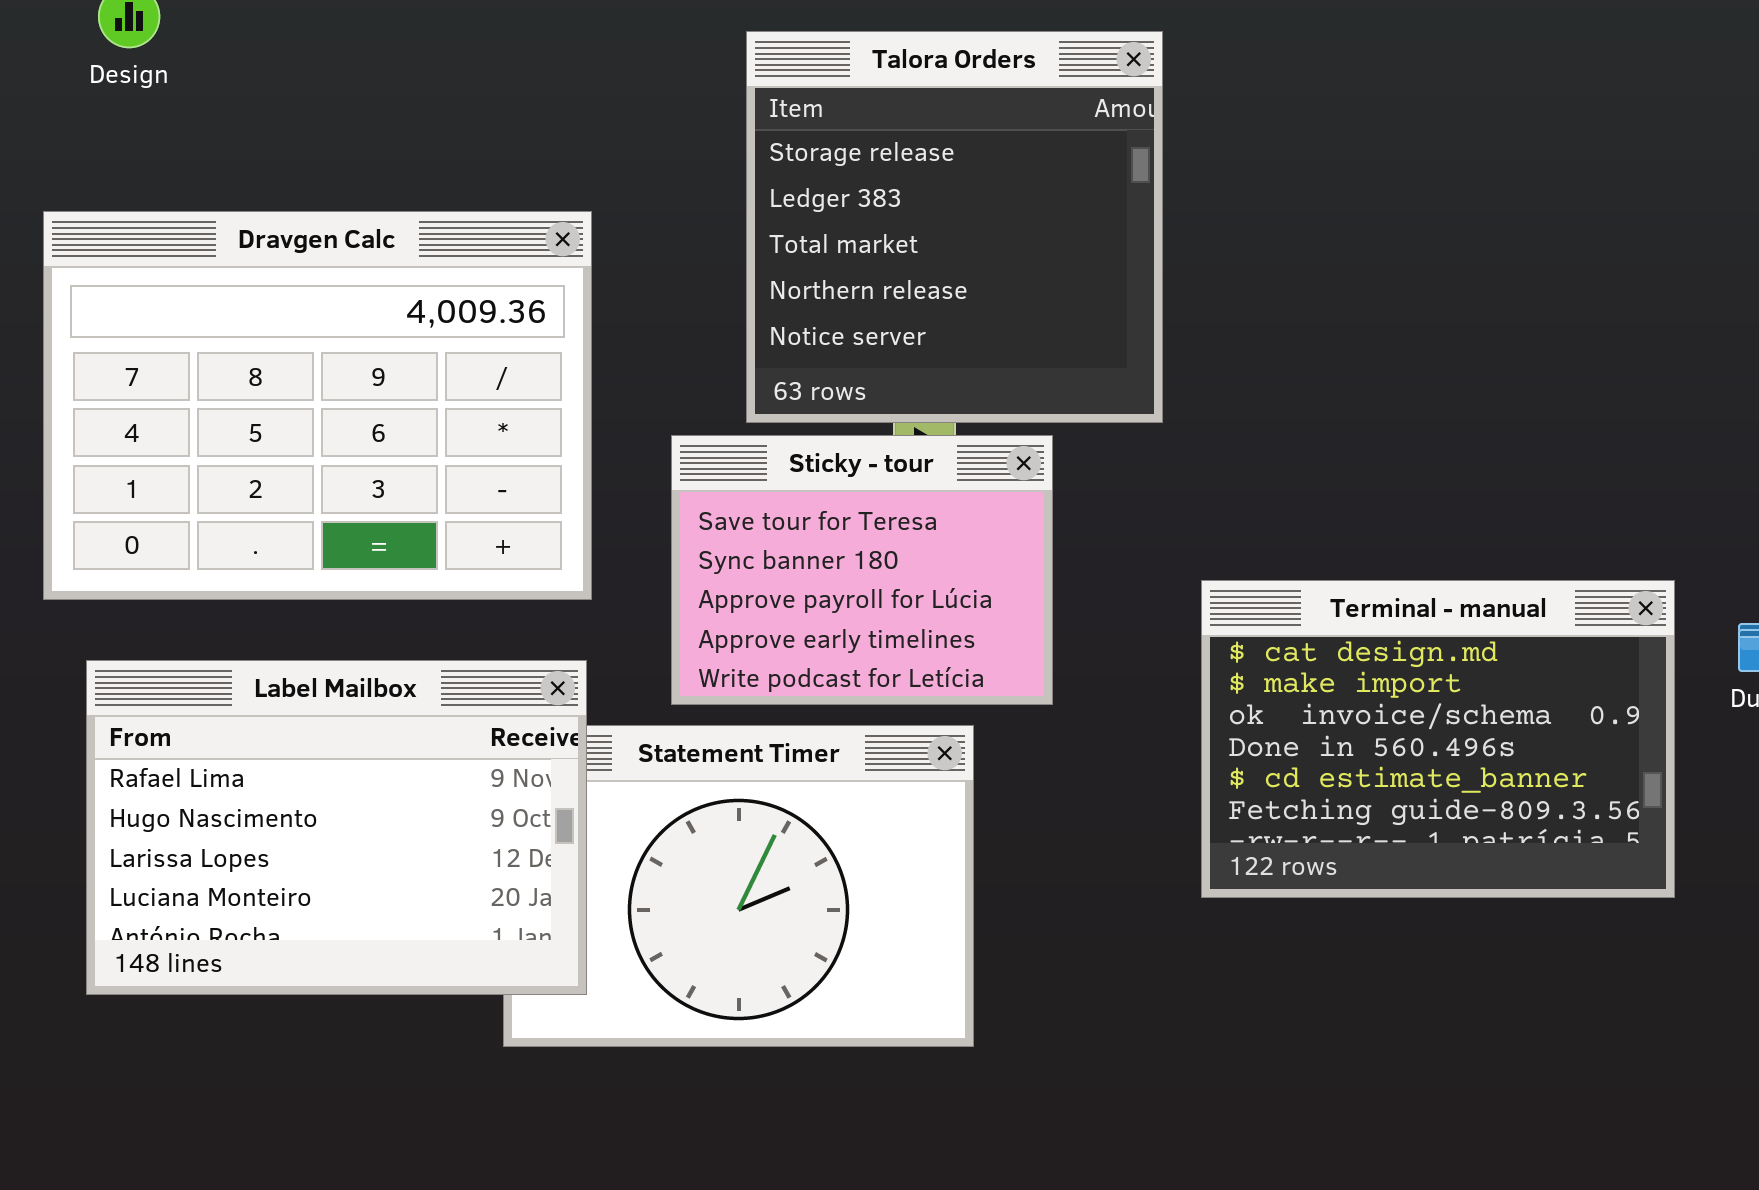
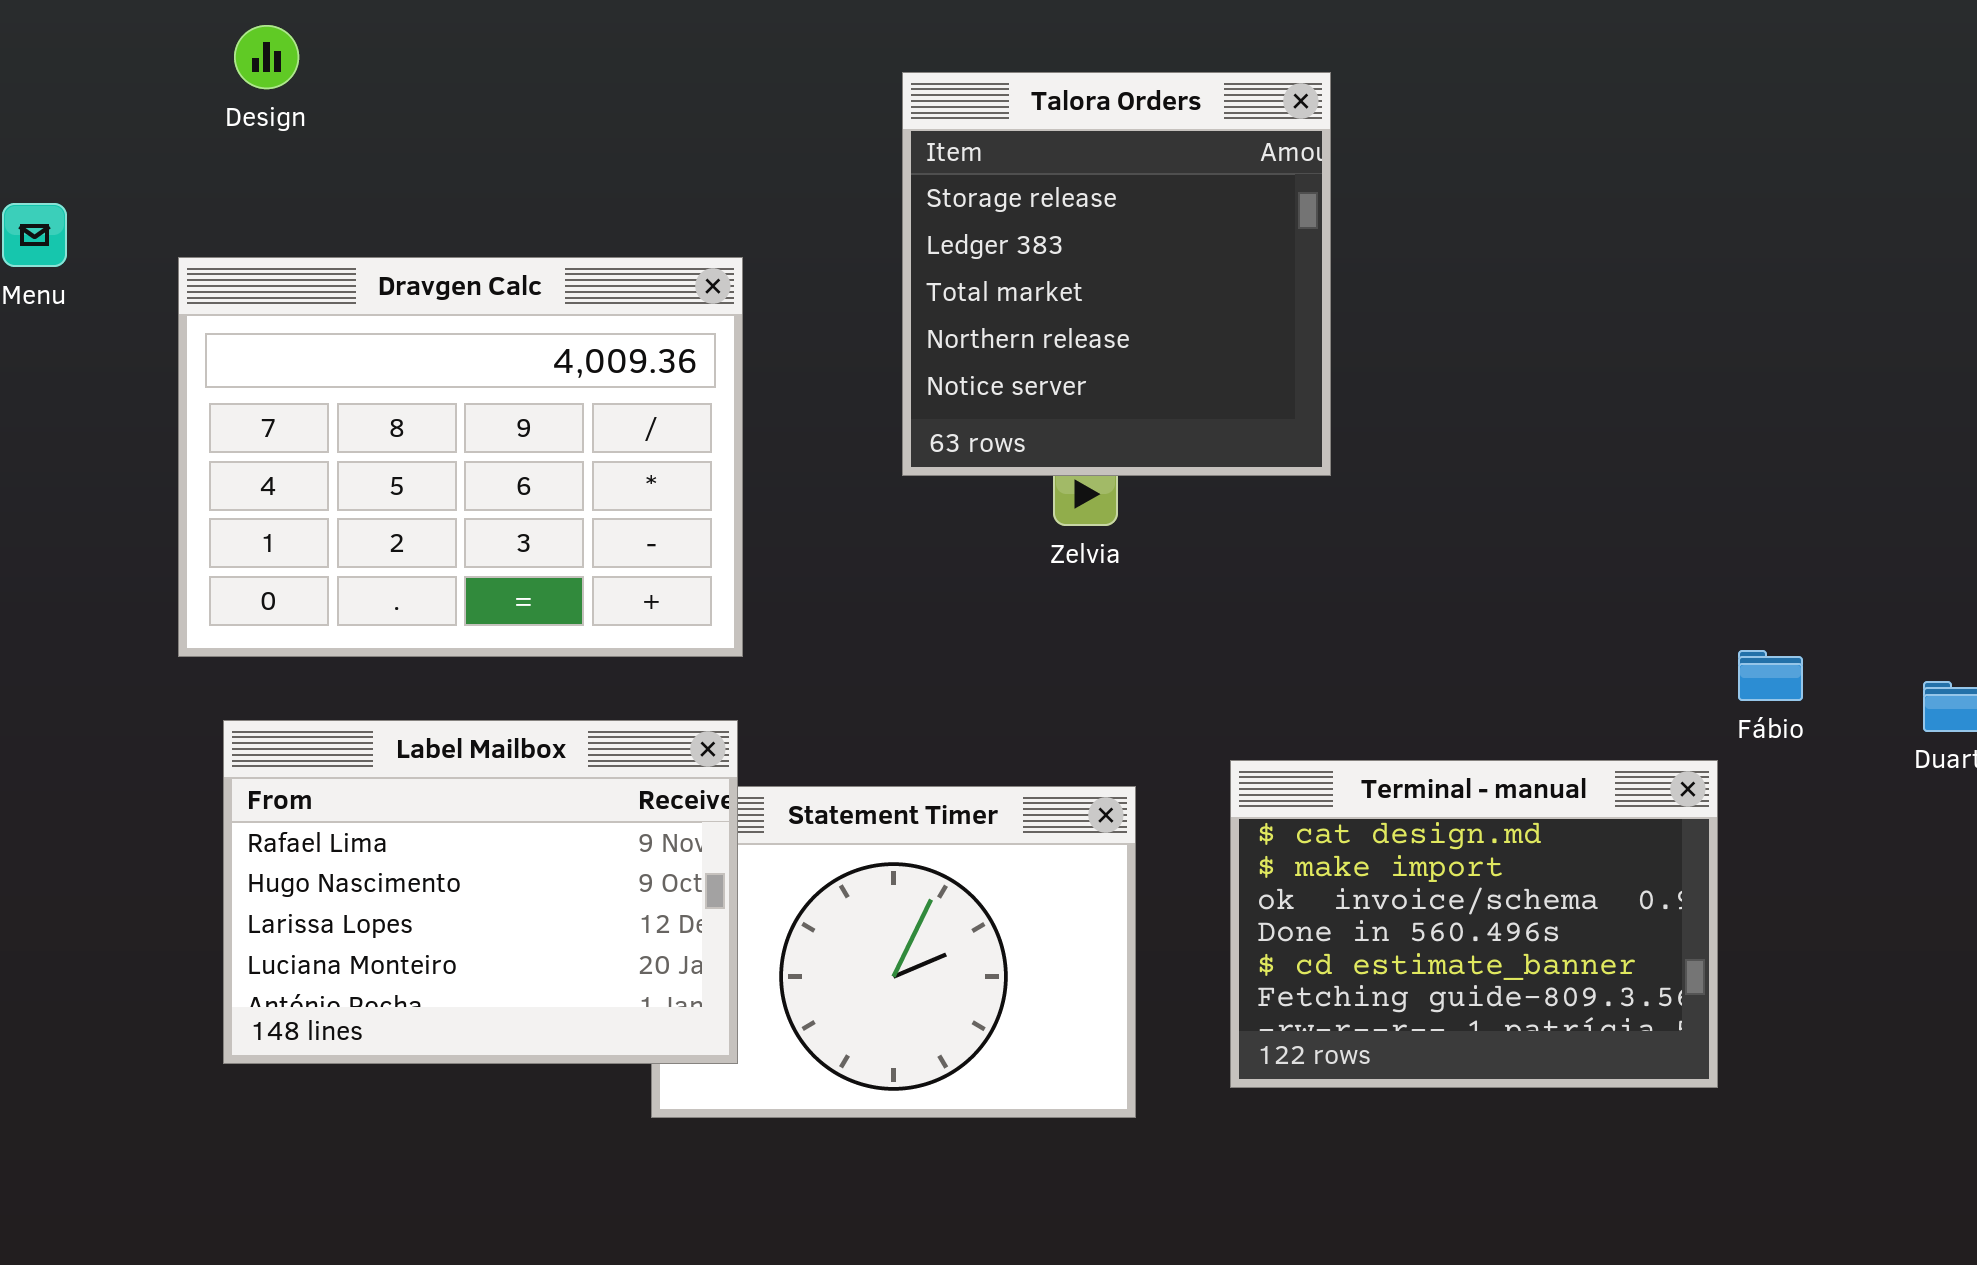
Sticky - tour: [671,435,1053,705] -> none, closed
Terminal - manual: [1201,580,1675,898] -> [1230,760,1718,1088], moved

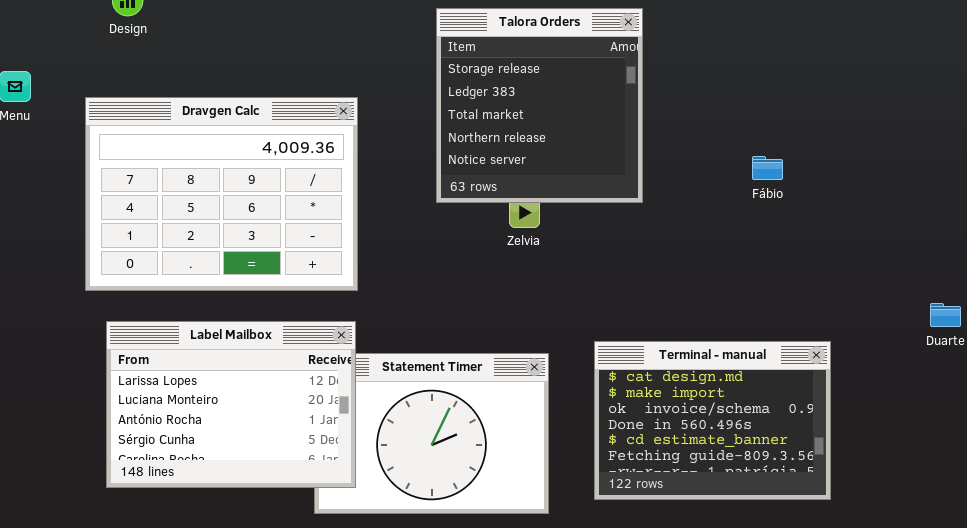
Fábio: [1738,650,1803,701] -> [752,156,783,180], moved
Label Mailbox: [223,720,738,1064] -> [106,321,356,488], scrolled down 2 rows

